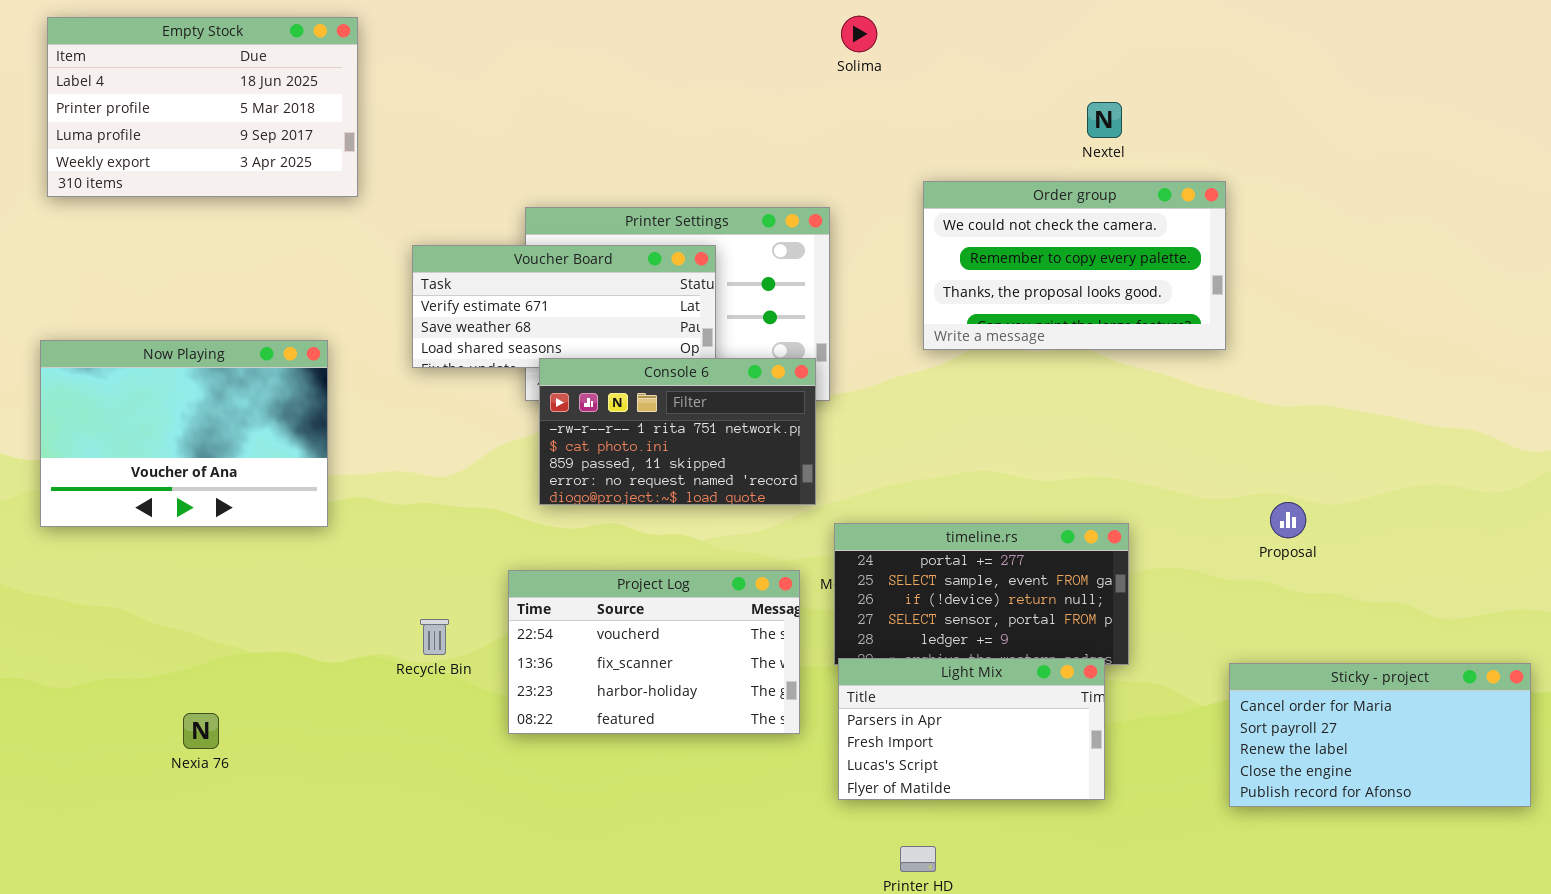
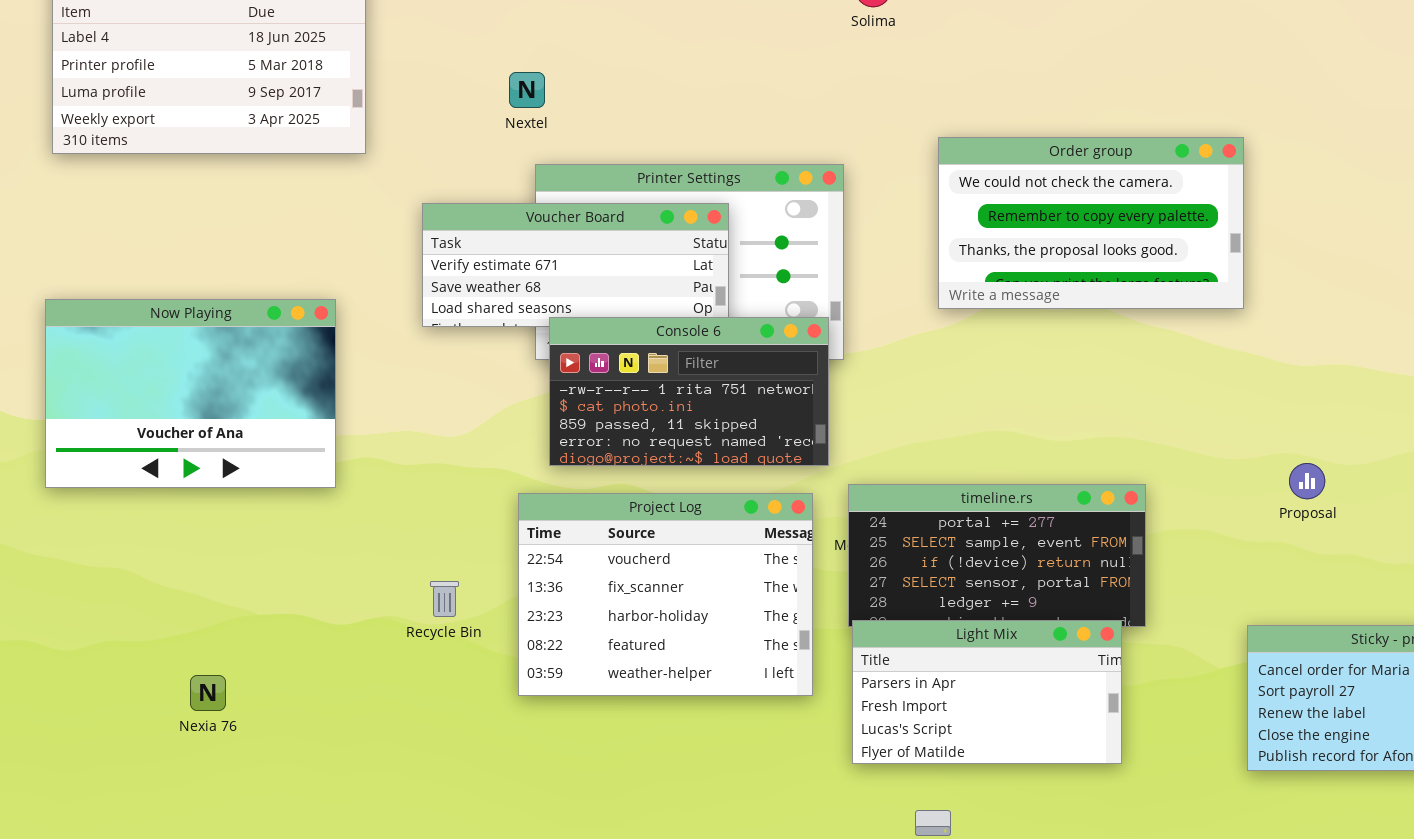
Nextel: [1087,102,1122,138] -> [509,72,545,108], moved
Project Log: [508,570,800,734] -> [518,493,813,696], resized

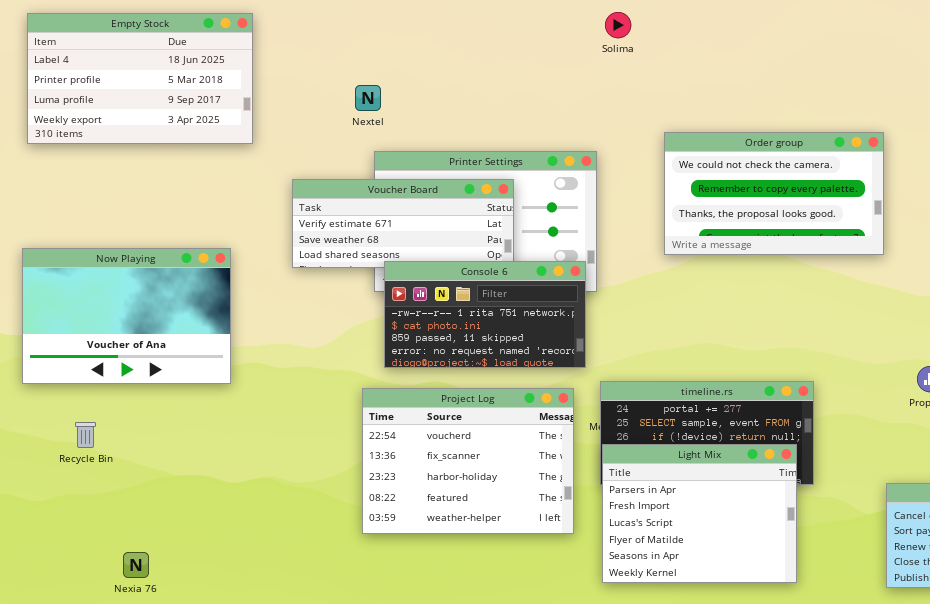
Recycle Bin: [430,581,459,617] -> [75,422,96,448], moved
Light Mix: [852,620,1122,764] -> [602,444,797,583], resized
Nexia 76: [190,675,226,711] -> [123,552,149,578], moved

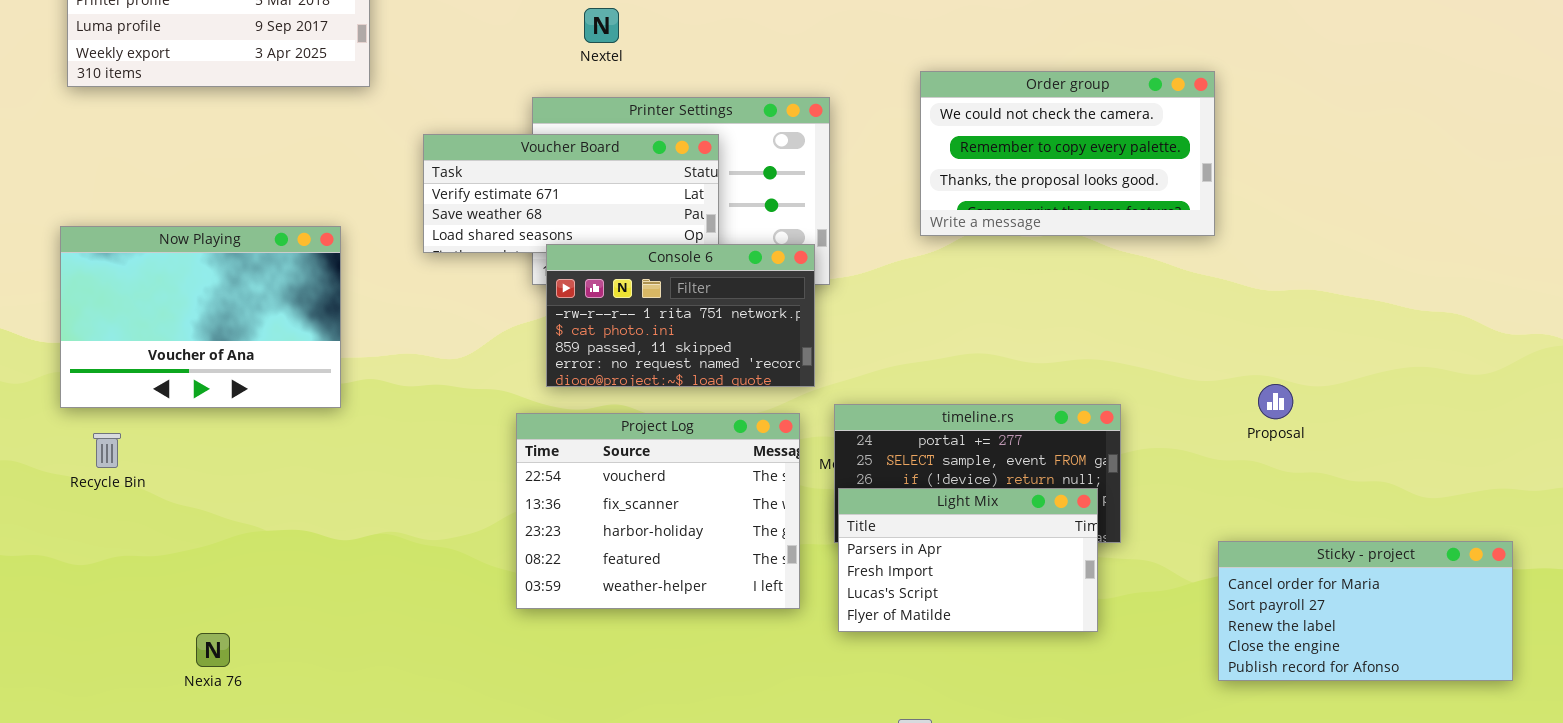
Nextel: [355,85,381,111] -> [584,8,619,43], moved
Recycle Bin: [75,422,96,448] -> [93,433,121,468], moved
Light Mix: [602,444,797,583] -> [838,488,1098,632], resized

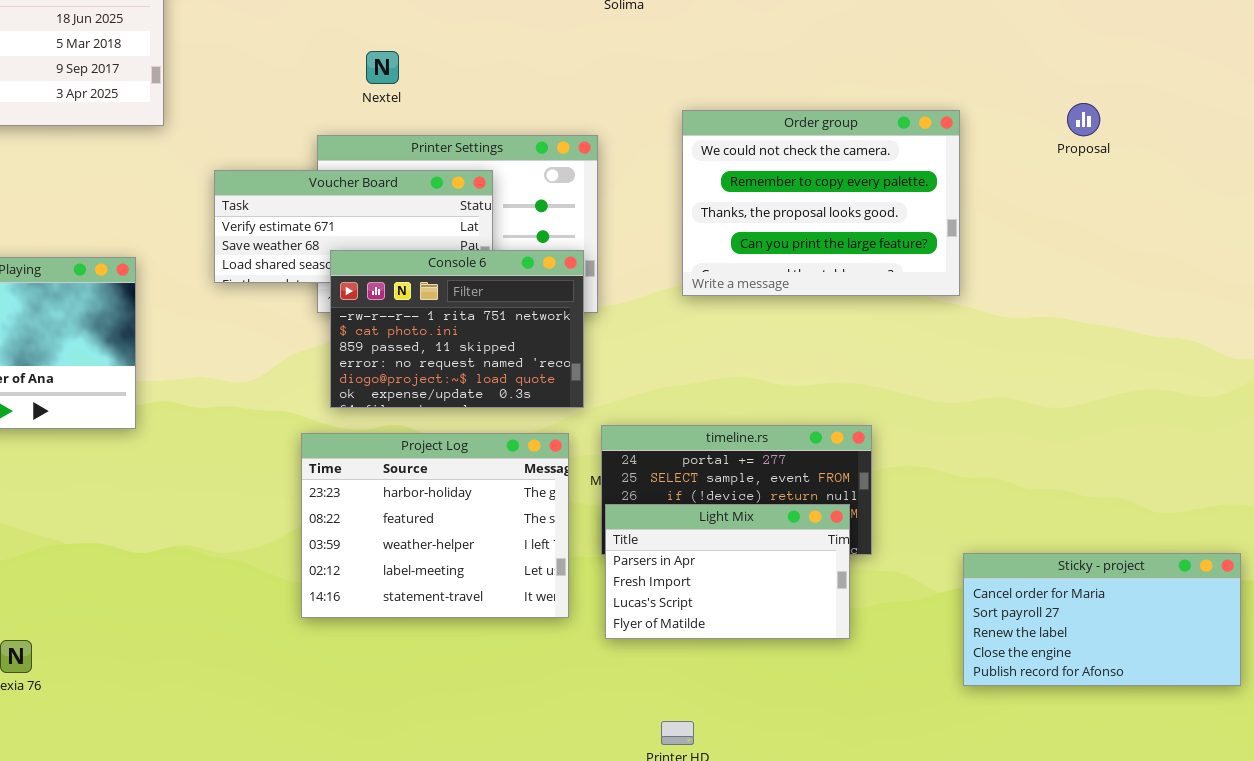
Order group: [920,71,1215,236] -> [682,110,960,296], resized
Console 6: [546,244,815,387] -> [330,250,584,408], resized
Proposal: [1258,384,1293,419] -> [1067,103,1100,136], moved
Project Log: [516,413,800,609] -> [301,433,569,618], scrolled down 2 rows

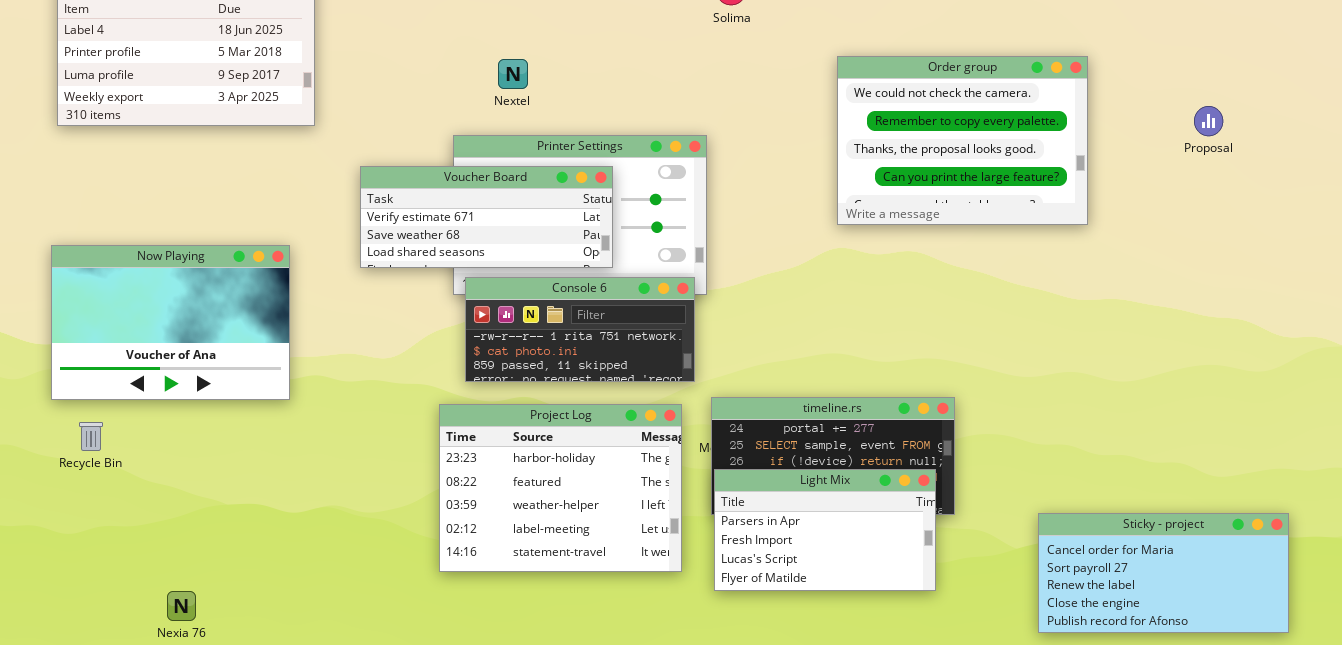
Proposal: [1067,103,1100,136] -> [1194,106,1223,136], moved
Order group: [682,110,960,296] -> [837,56,1088,225], moved
Console 6: [330,250,584,408] -> [465,277,695,382], resized

